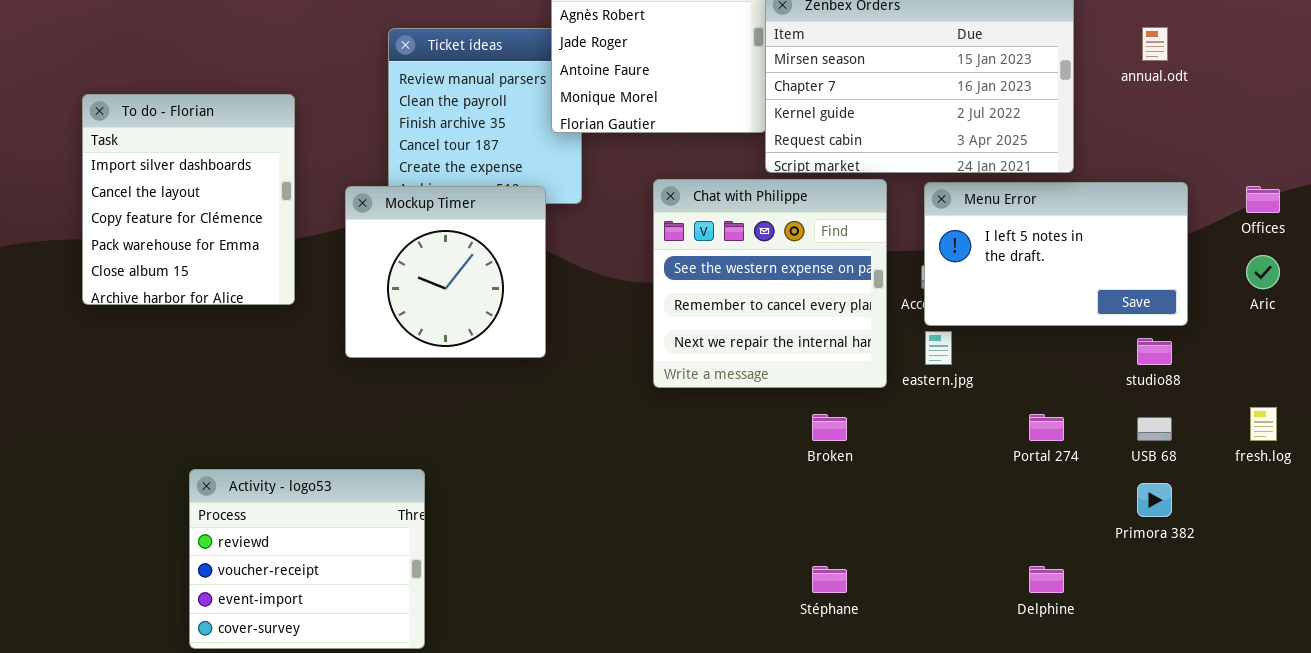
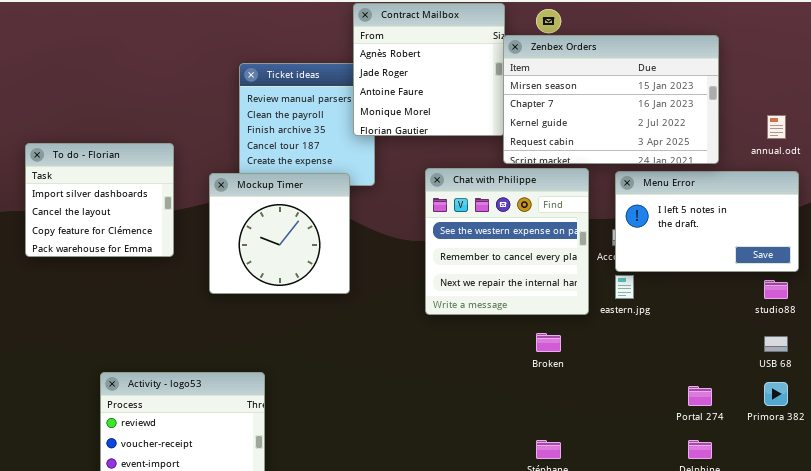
annual.odt: [1142,27,1168,61] -> [767,115,786,139], moved
To do - Florian: [82,94,295,305] -> [25,143,174,257], resized
Portal 274: [1029,414,1064,441] -> [688,386,712,406], moved

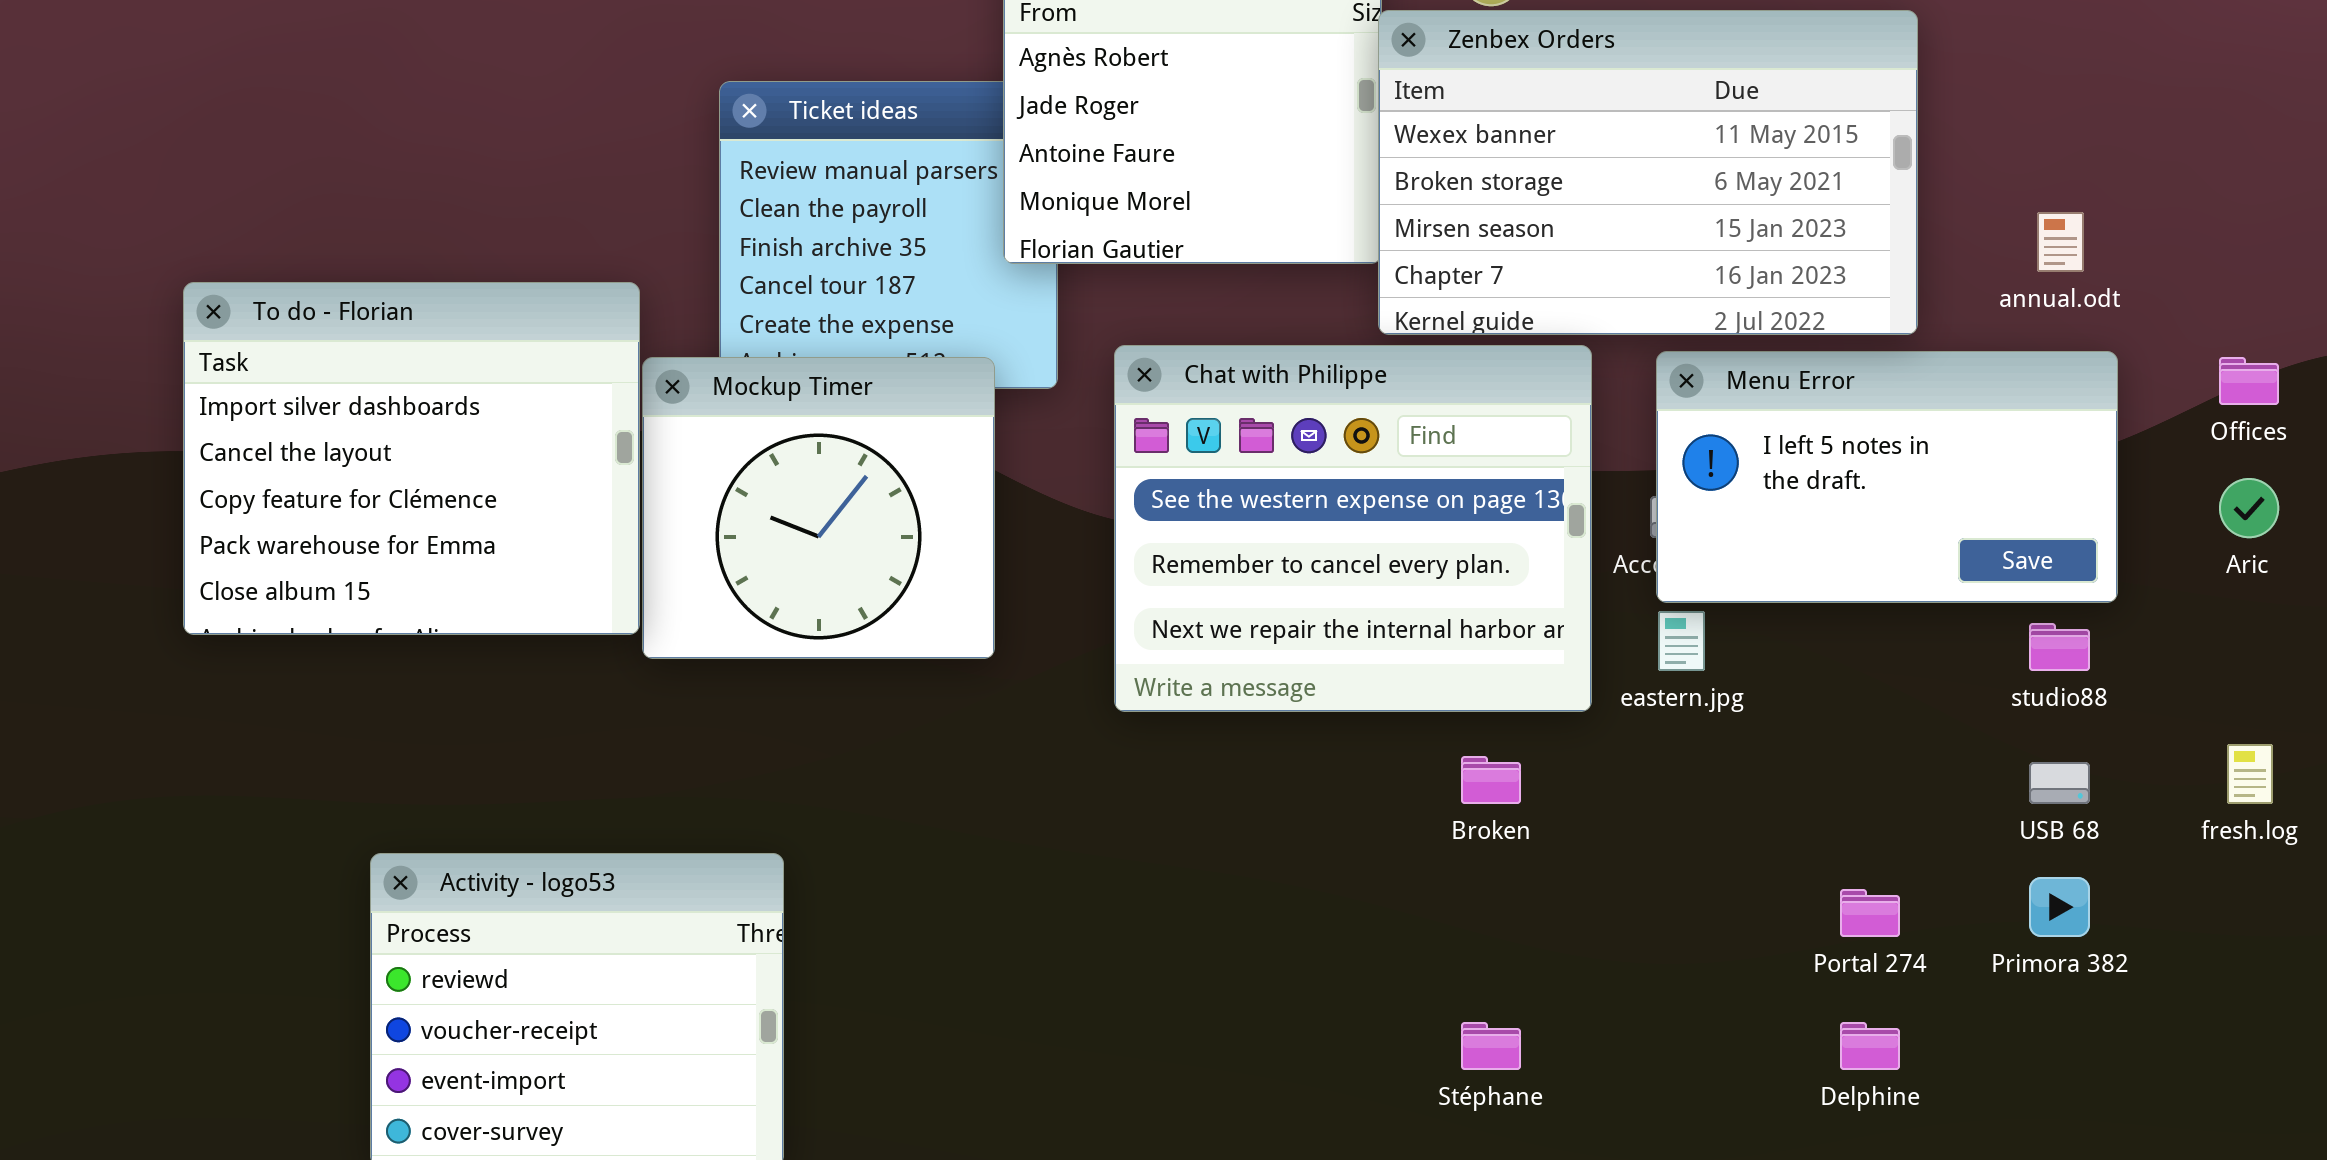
Zenbex Orders: [503,35,719,164] -> [1378,10,1918,335], scrolled up 2 rows
To do - Florian: [25,143,174,257] -> [183,282,640,635], resized
Chat with Philippe: [425,168,589,315] -> [1114,345,1592,712], resized

